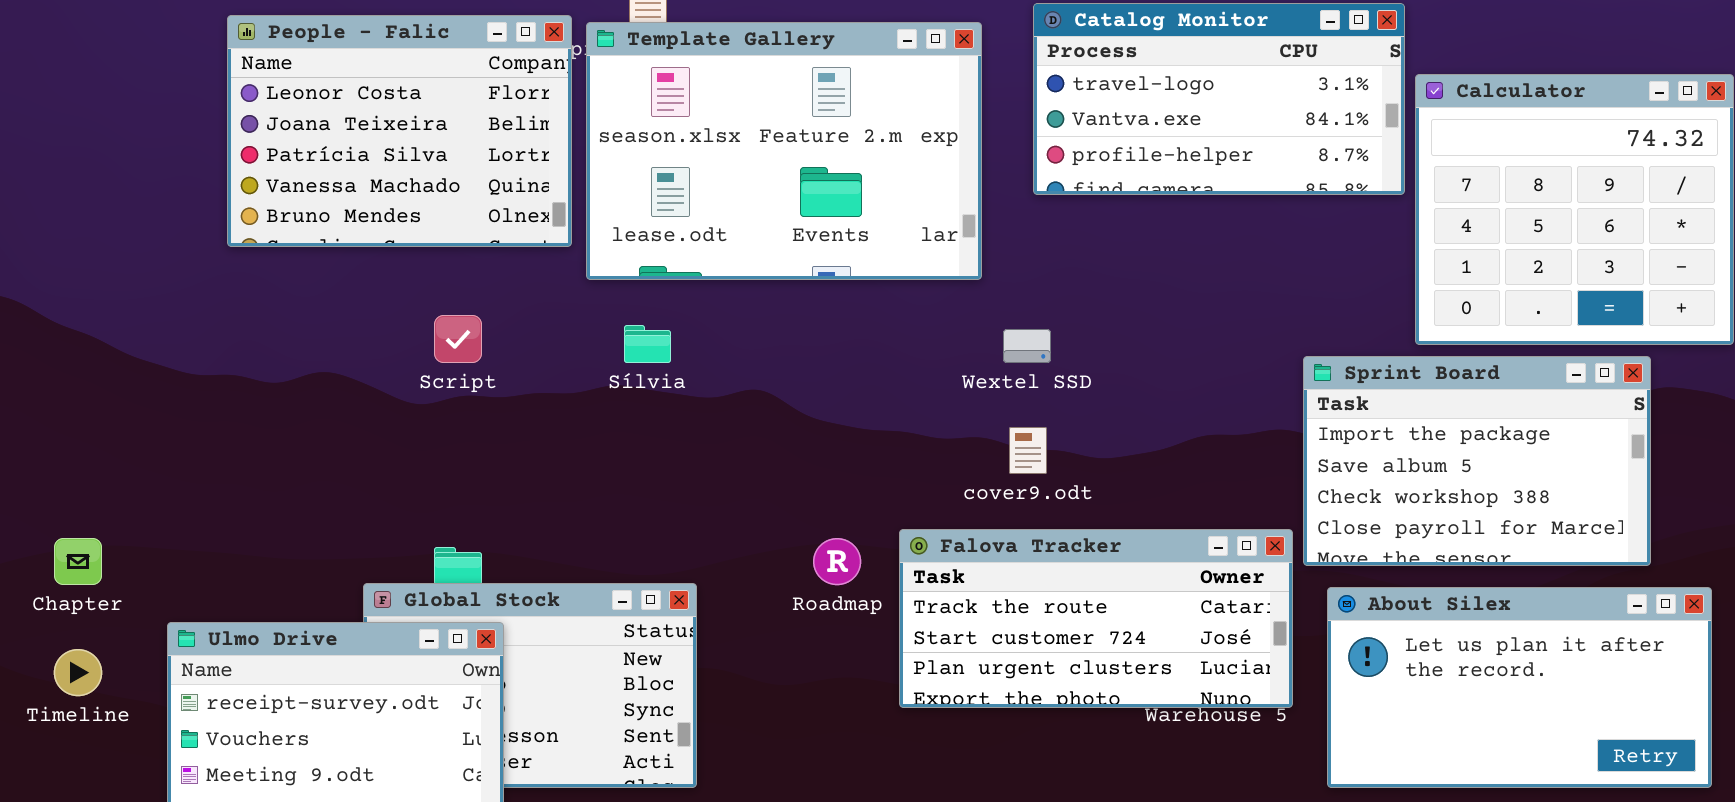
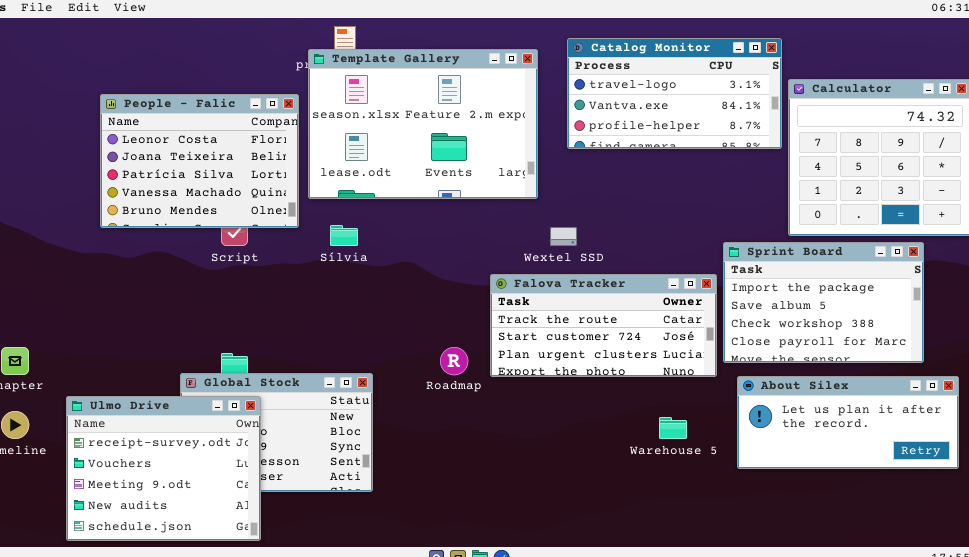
People - Falic: [227,15,572,247] -> [100,94,299,228], moved
Falova Tracker: [899,529,1293,708] -> [490,274,717,377], moved
About Silex: [1327,587,1712,788] -> [737,376,959,469], resized

